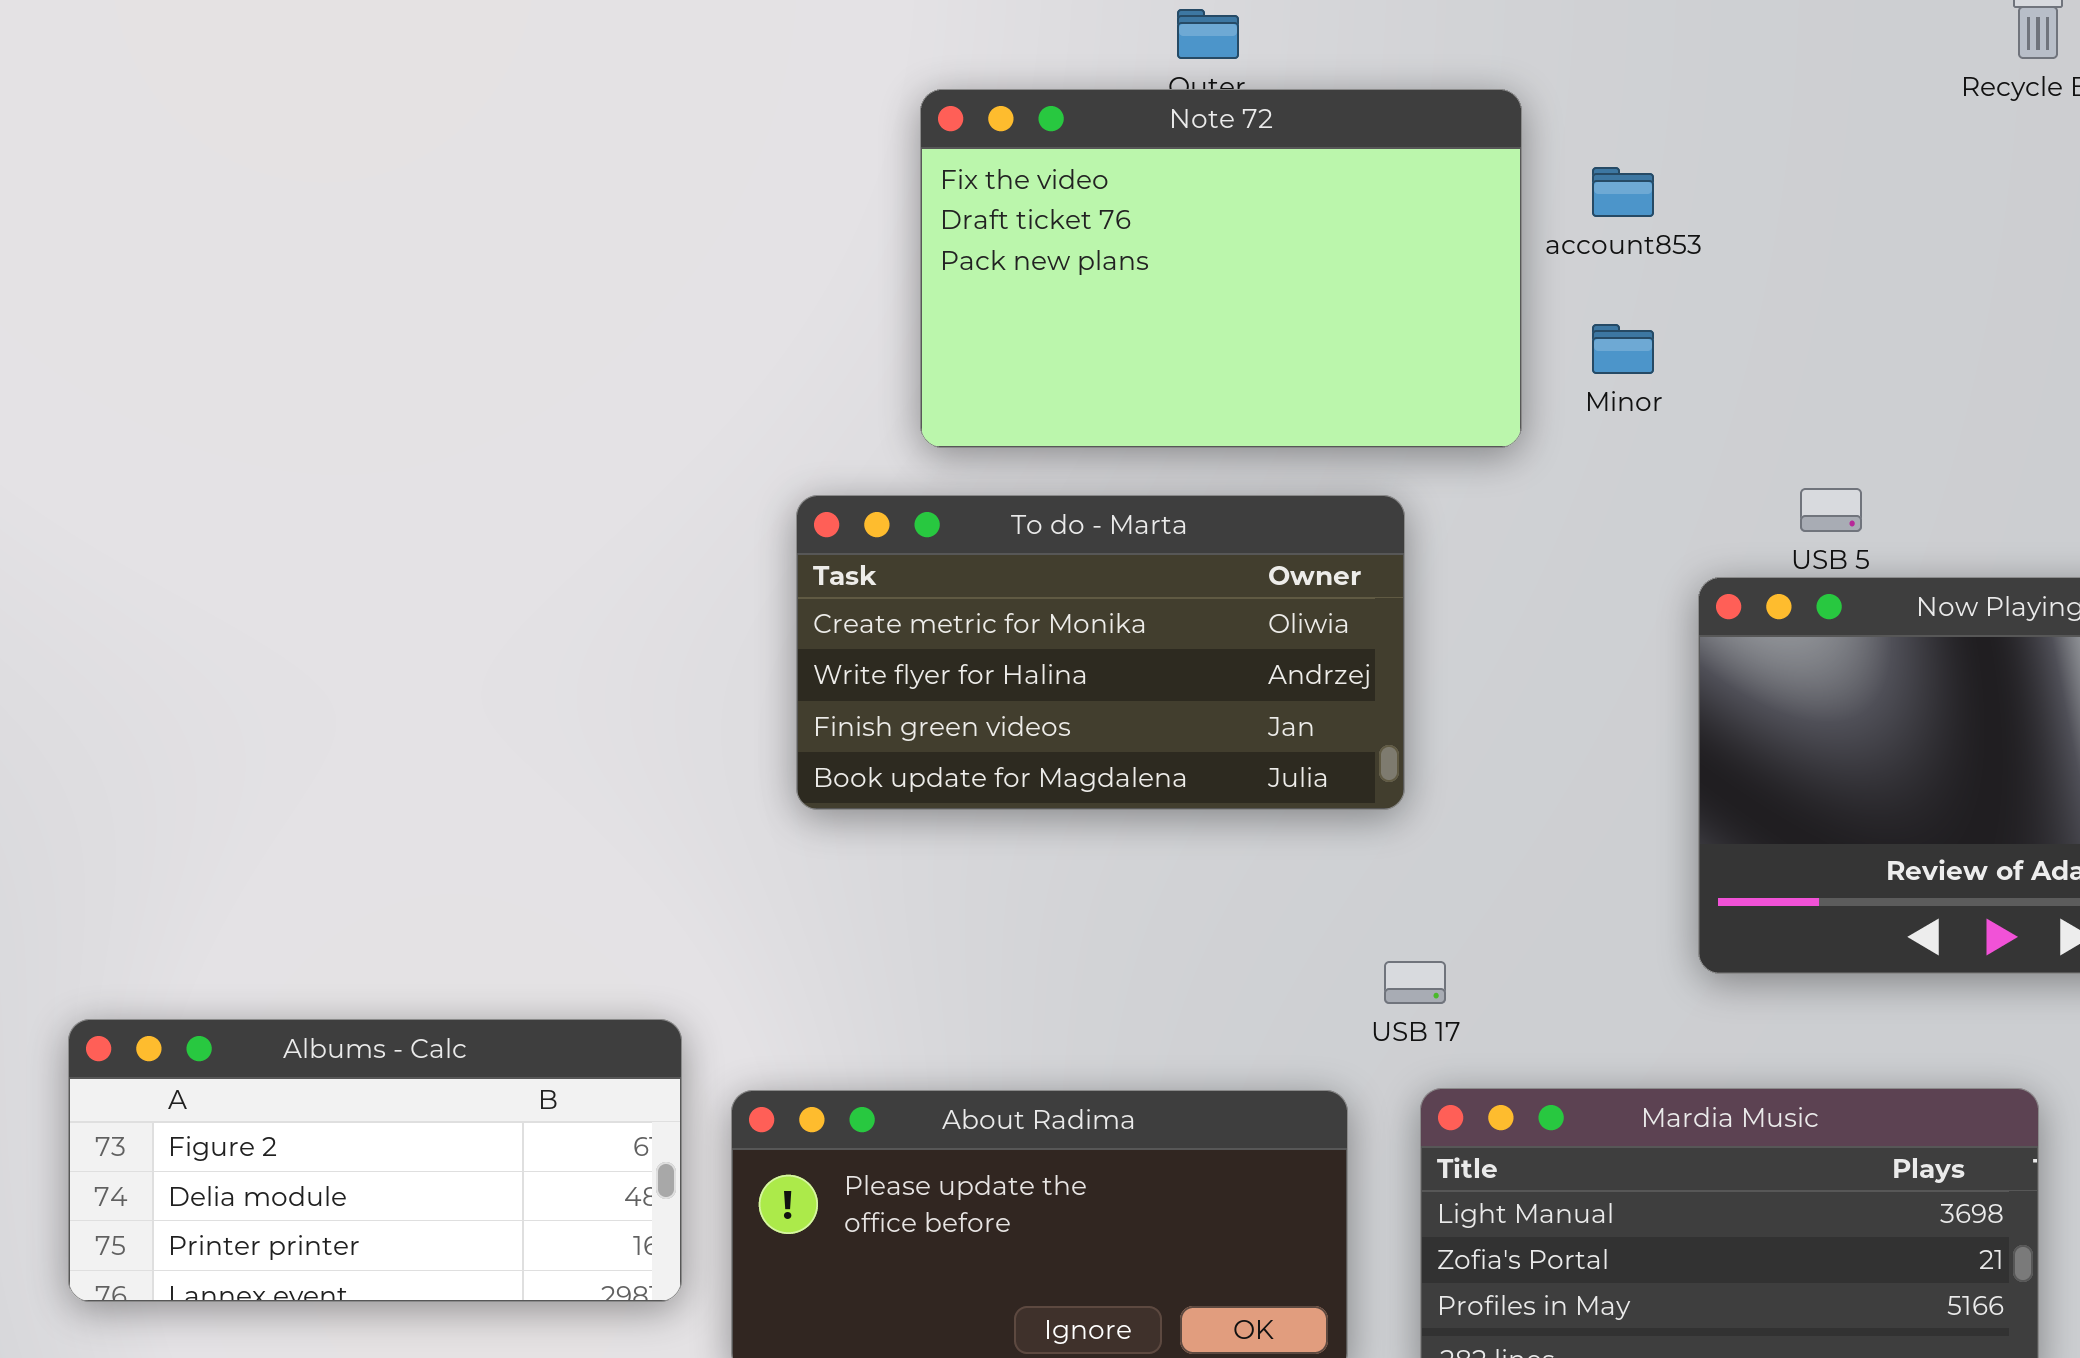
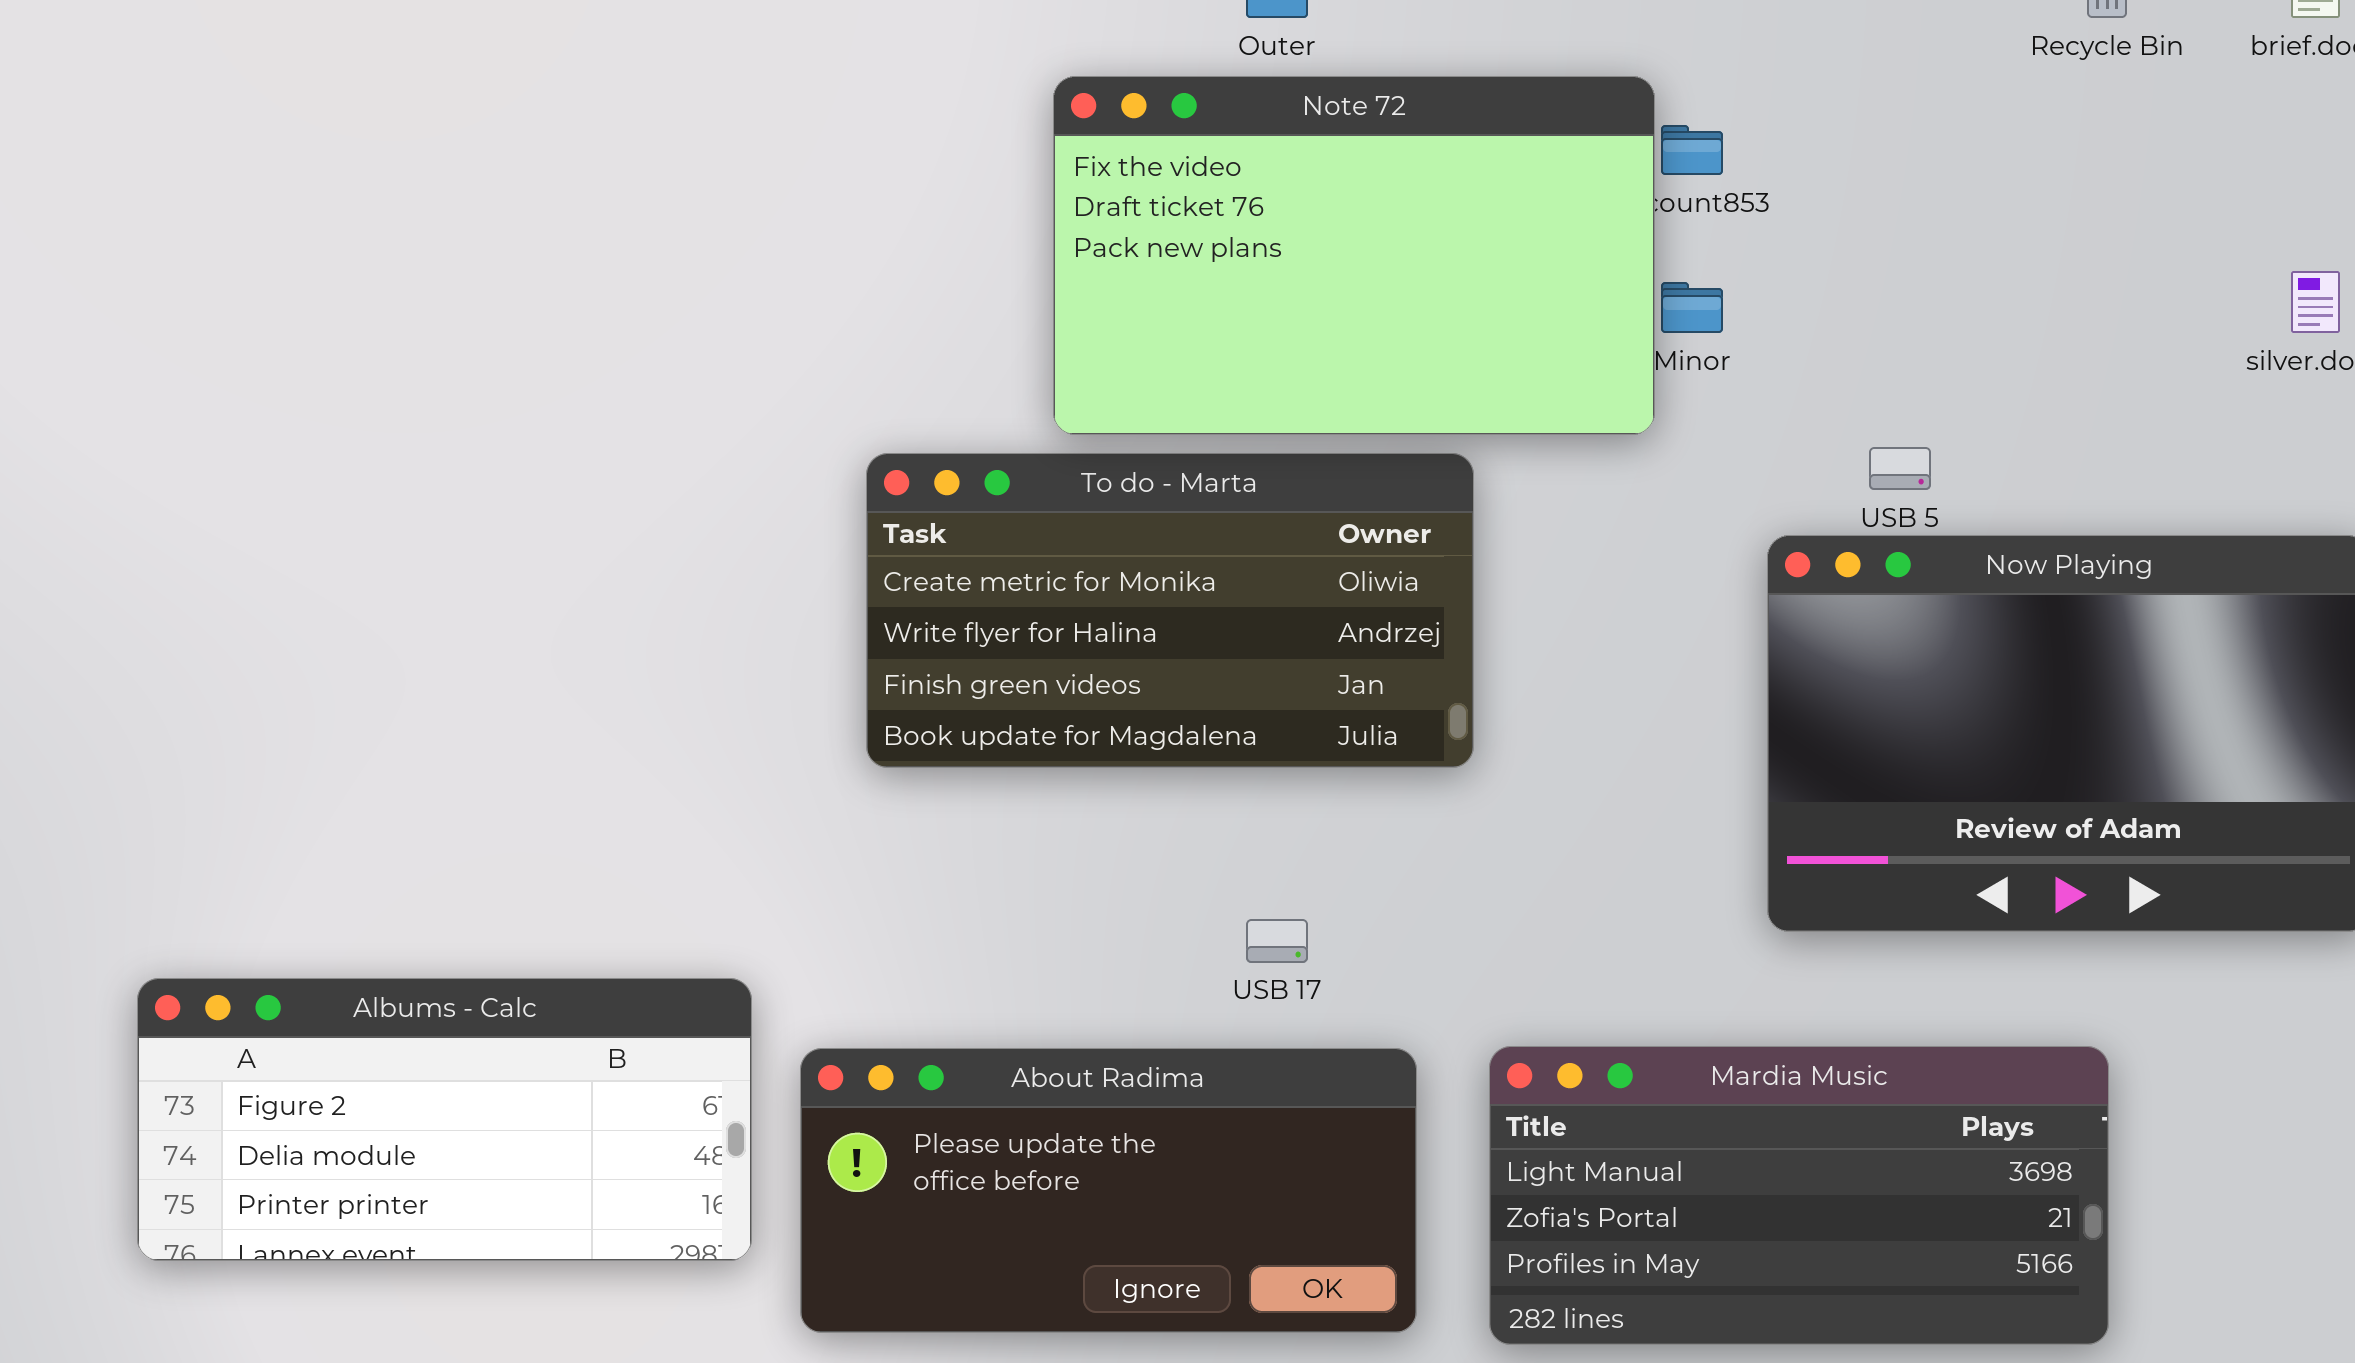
Note 72: [920,89,1522,448] -> [1053,76,1655,435], moved
USB 17: [1384,961,1446,1004] -> [1246,919,1308,963], moved

